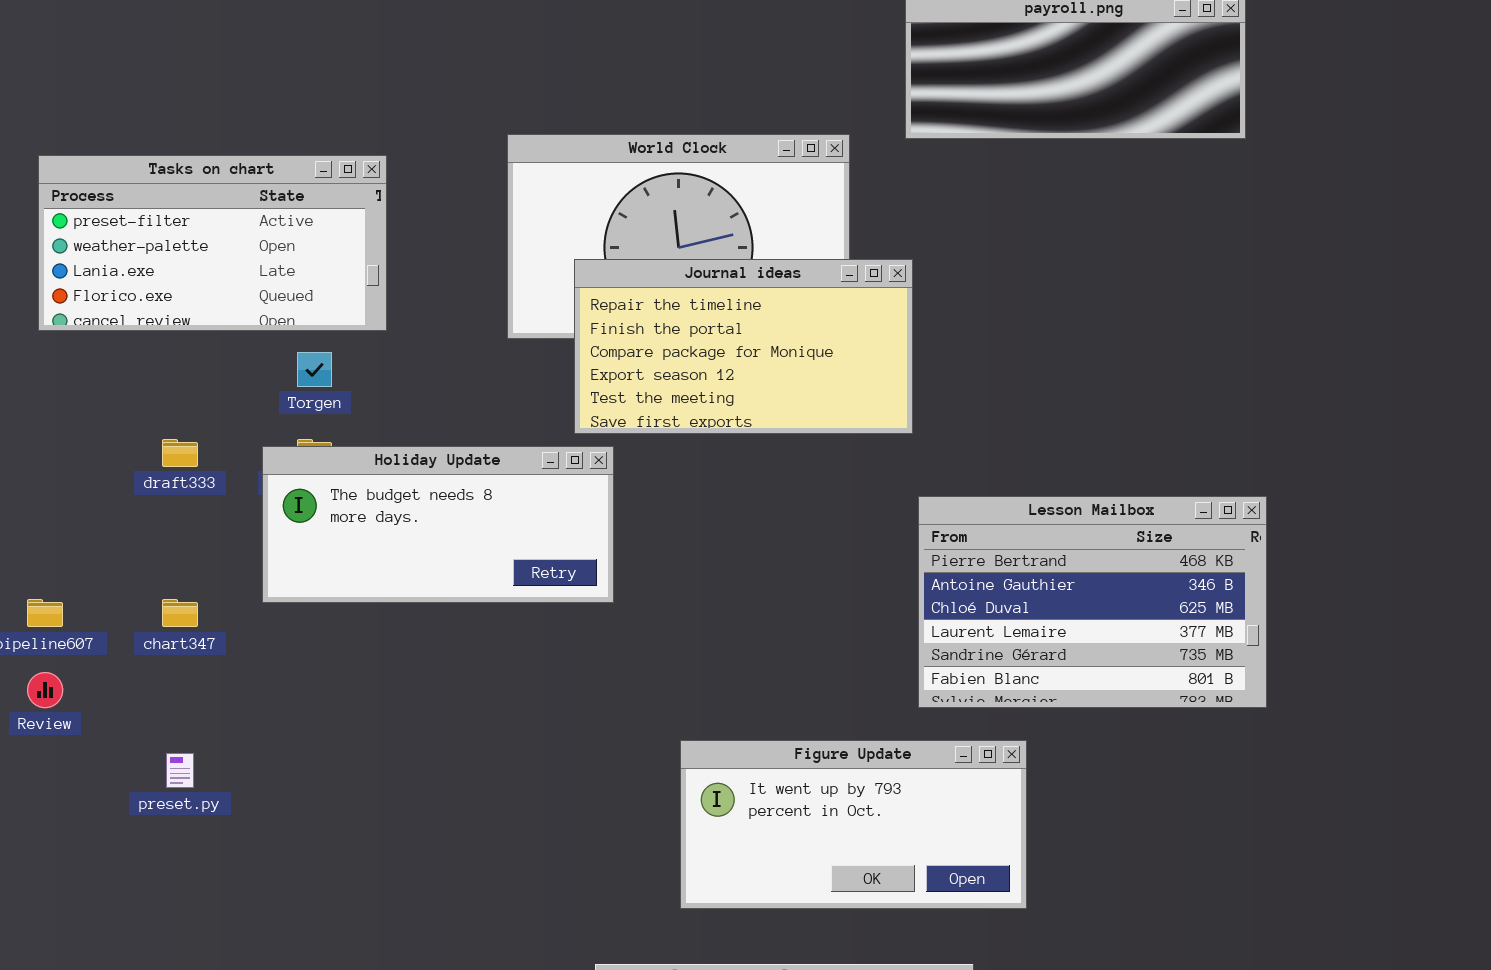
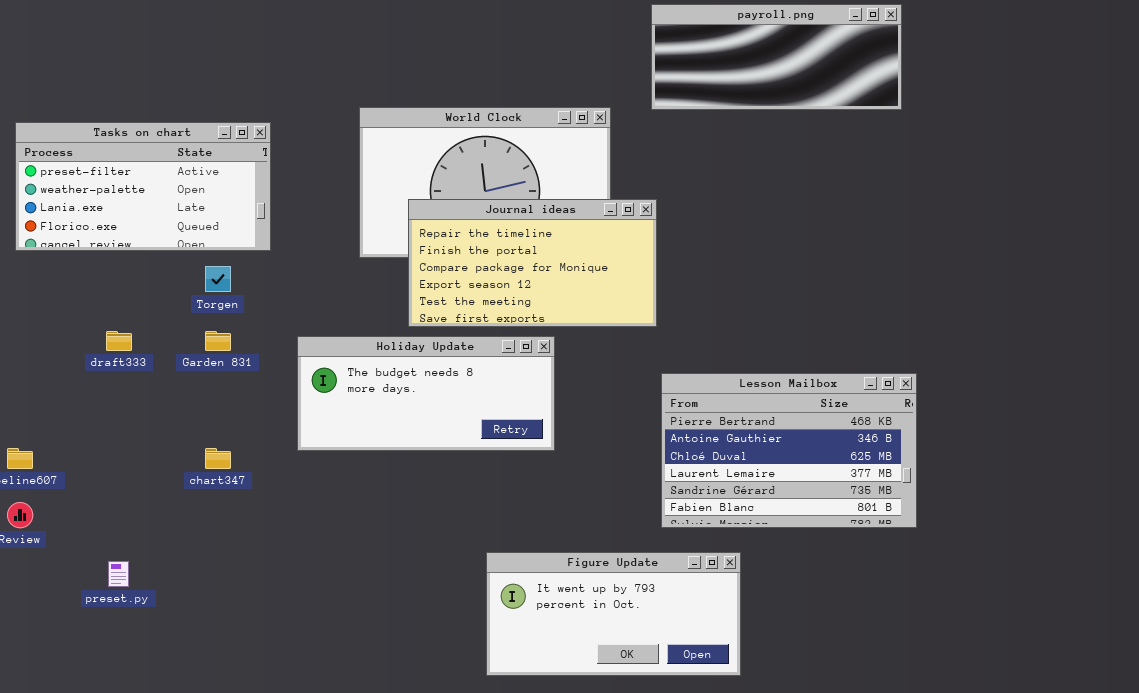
Holiday Update: [262,446,614,603] -> [297,336,555,451], moved
chart347: [162,599,198,627] -> [205,448,231,469], moved

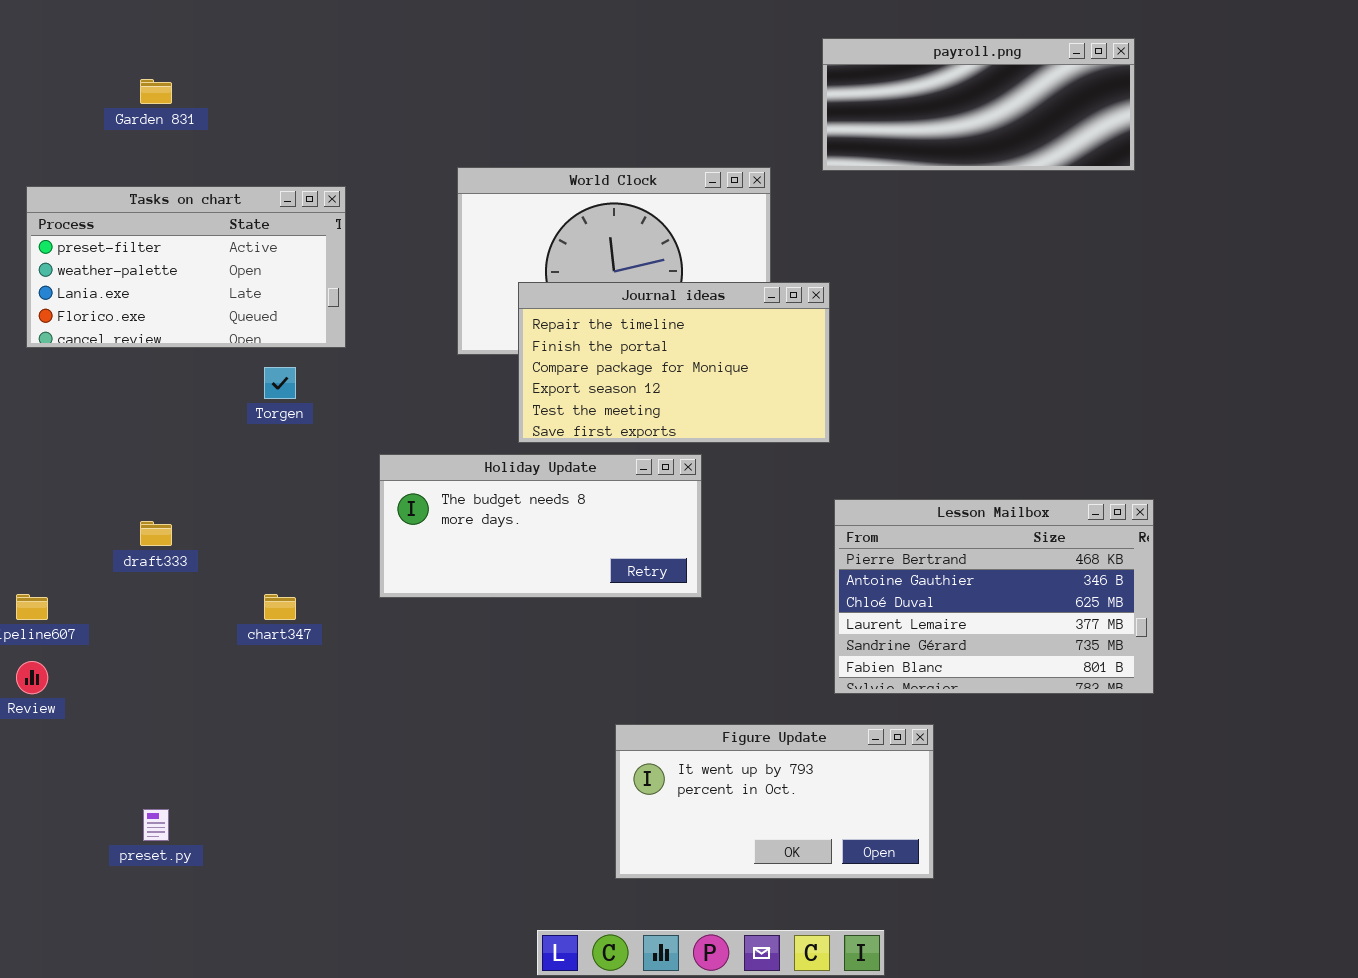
draft333: [106,331,132,351] -> [140,521,172,546], moved
Garden 831: [205,331,231,351] -> [140,79,172,104], moved
preset.py: [108,561,129,587] -> [143,809,169,841], moved

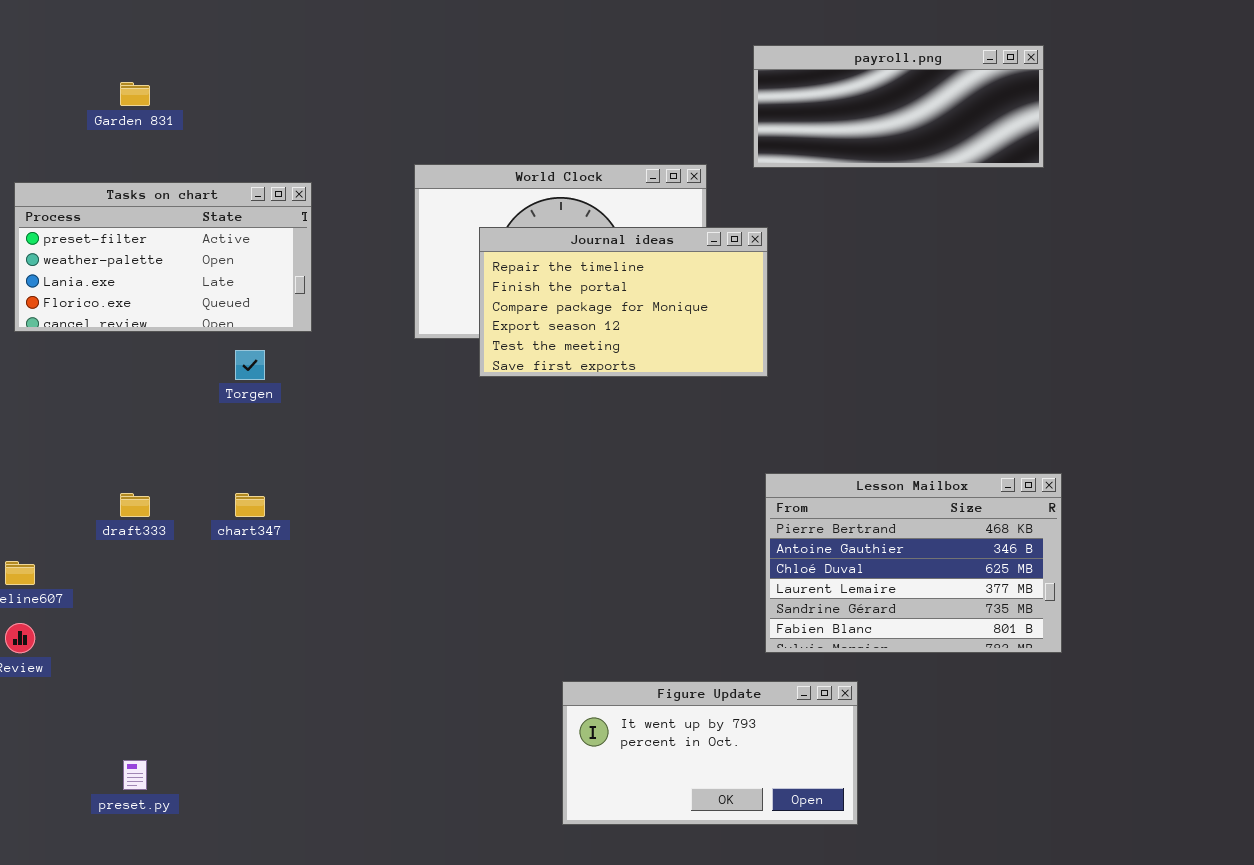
Journal ideas: [518,282,830,443] -> [479,227,768,377], moved
Holiday Update: [379,454,702,598] -> none, closed
chart347: [264,594,296,620] -> [235,493,265,517], moved

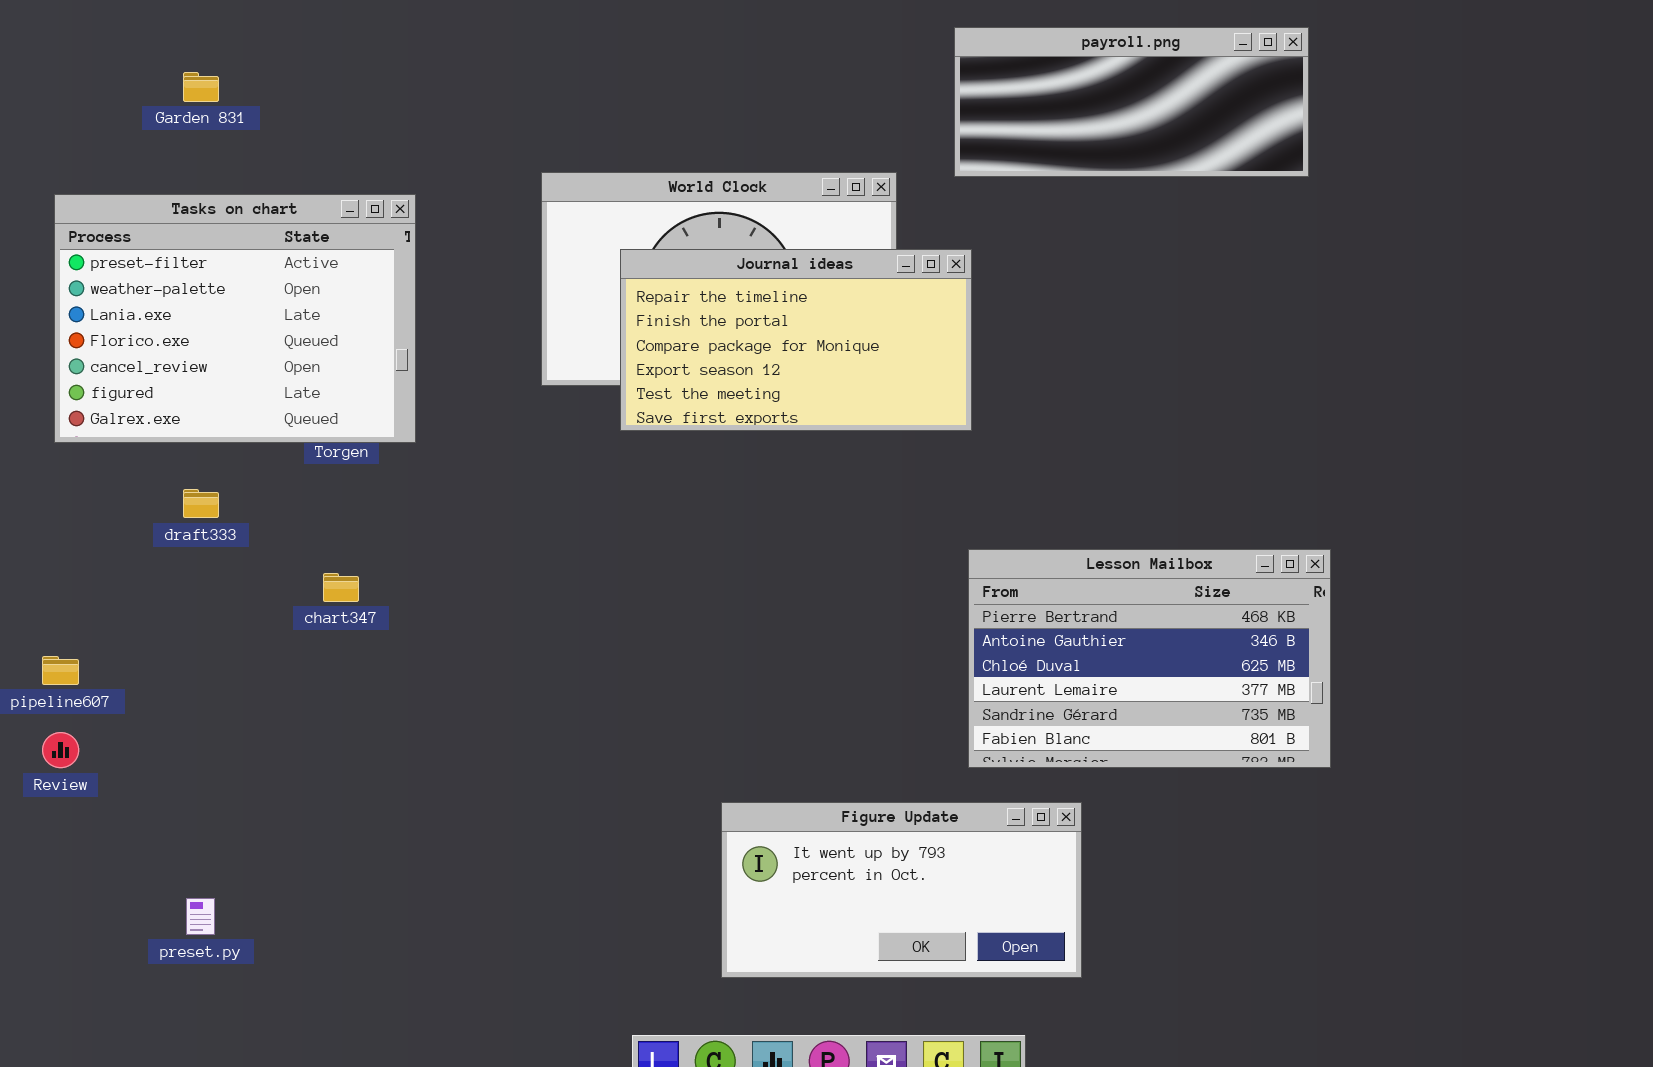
Tasks on chart: [14,182,312,332] -> [54,194,416,443], resized
draft333: [120,493,150,517] -> [183,489,219,518], moved

